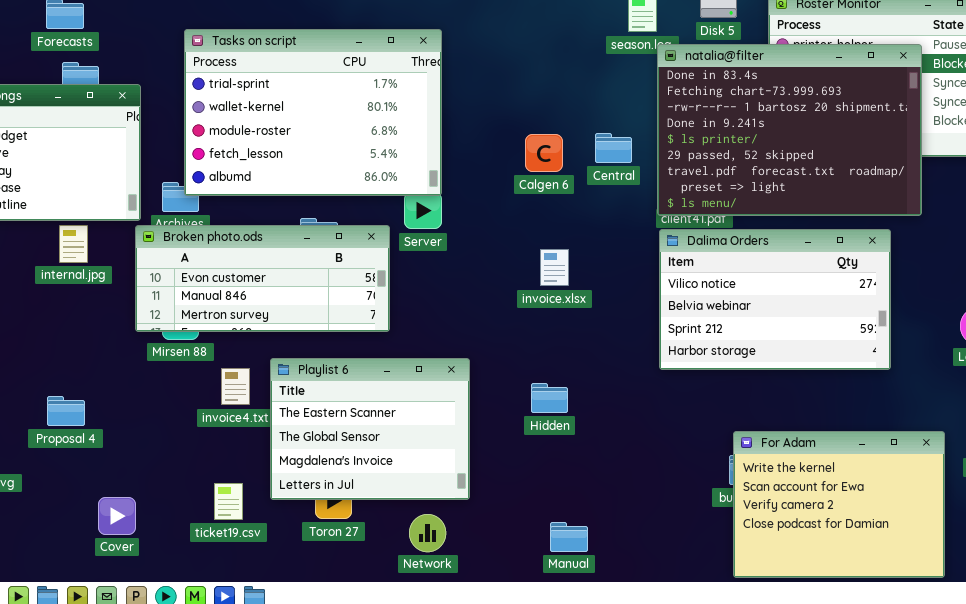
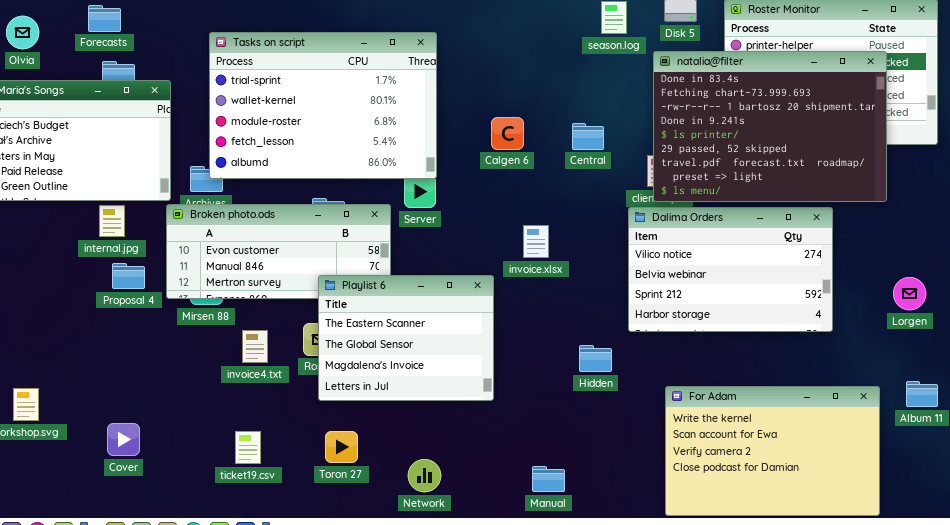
natalia@filter: [657,44,922,216] -> [653,51,887,202], moved
Calgen 6: [525,134,563,172] -> [491,117,524,150], moved
Playlist 6: [270,358,470,500] -> [318,275,494,401], moved
Hidden: [531,383,568,413] -> [579,345,612,372], moved
Proposal 4: [47,396,85,426] -> [112,263,145,289], moved
For Adam: [733,431,945,578] -> [665,386,880,516], resized
Cover: [98,497,136,535] -> [107,423,140,456], moved

